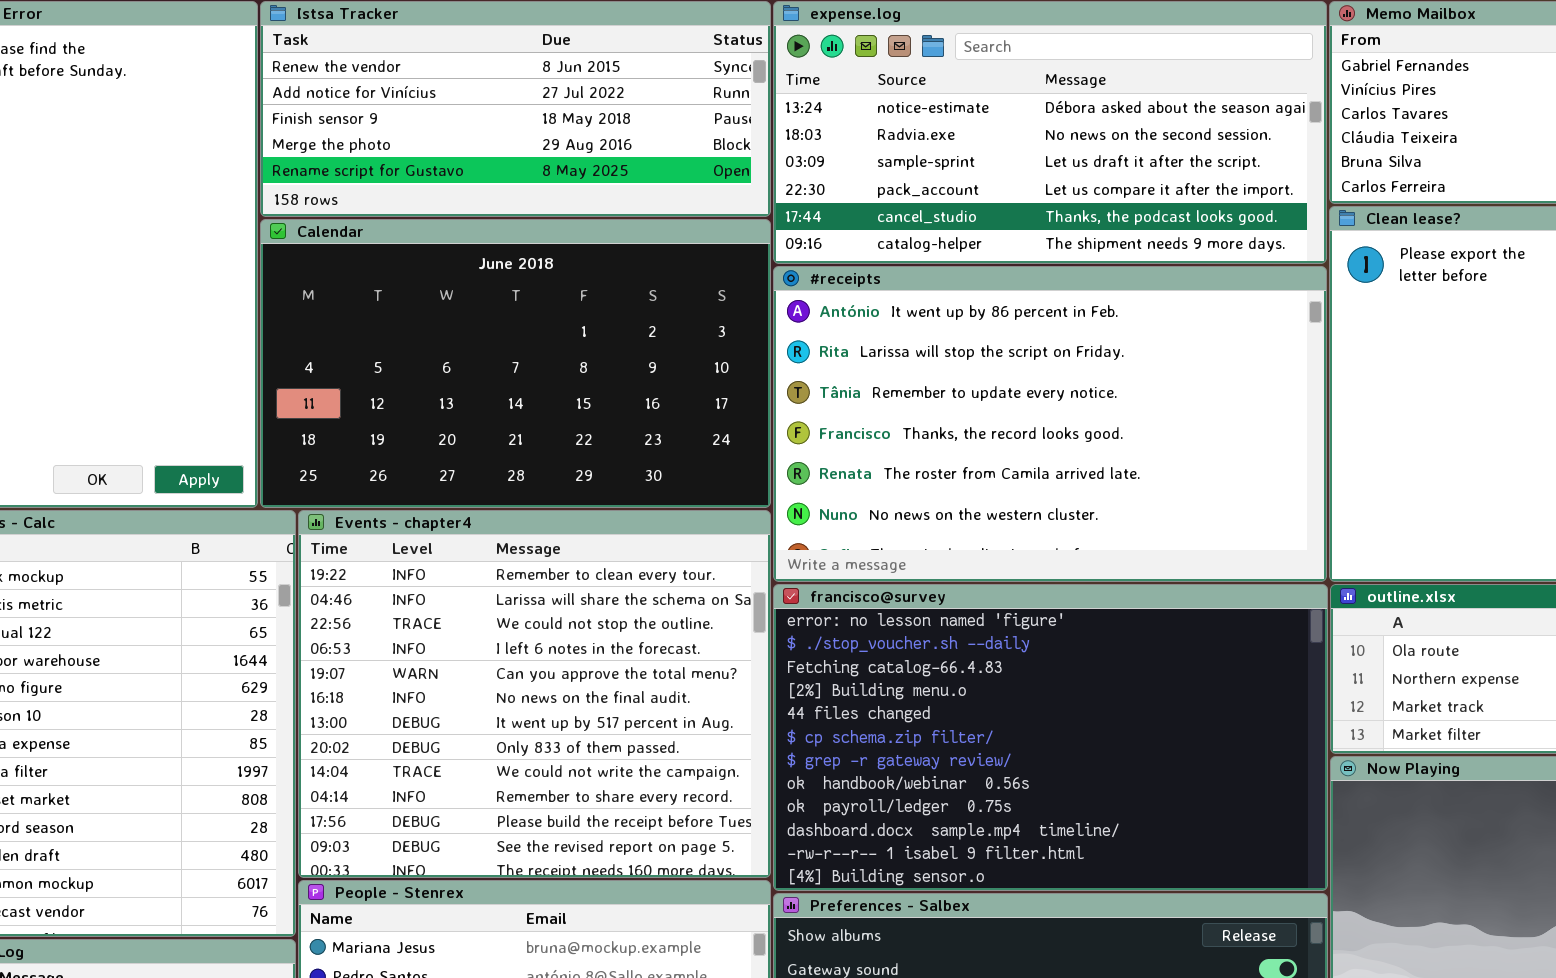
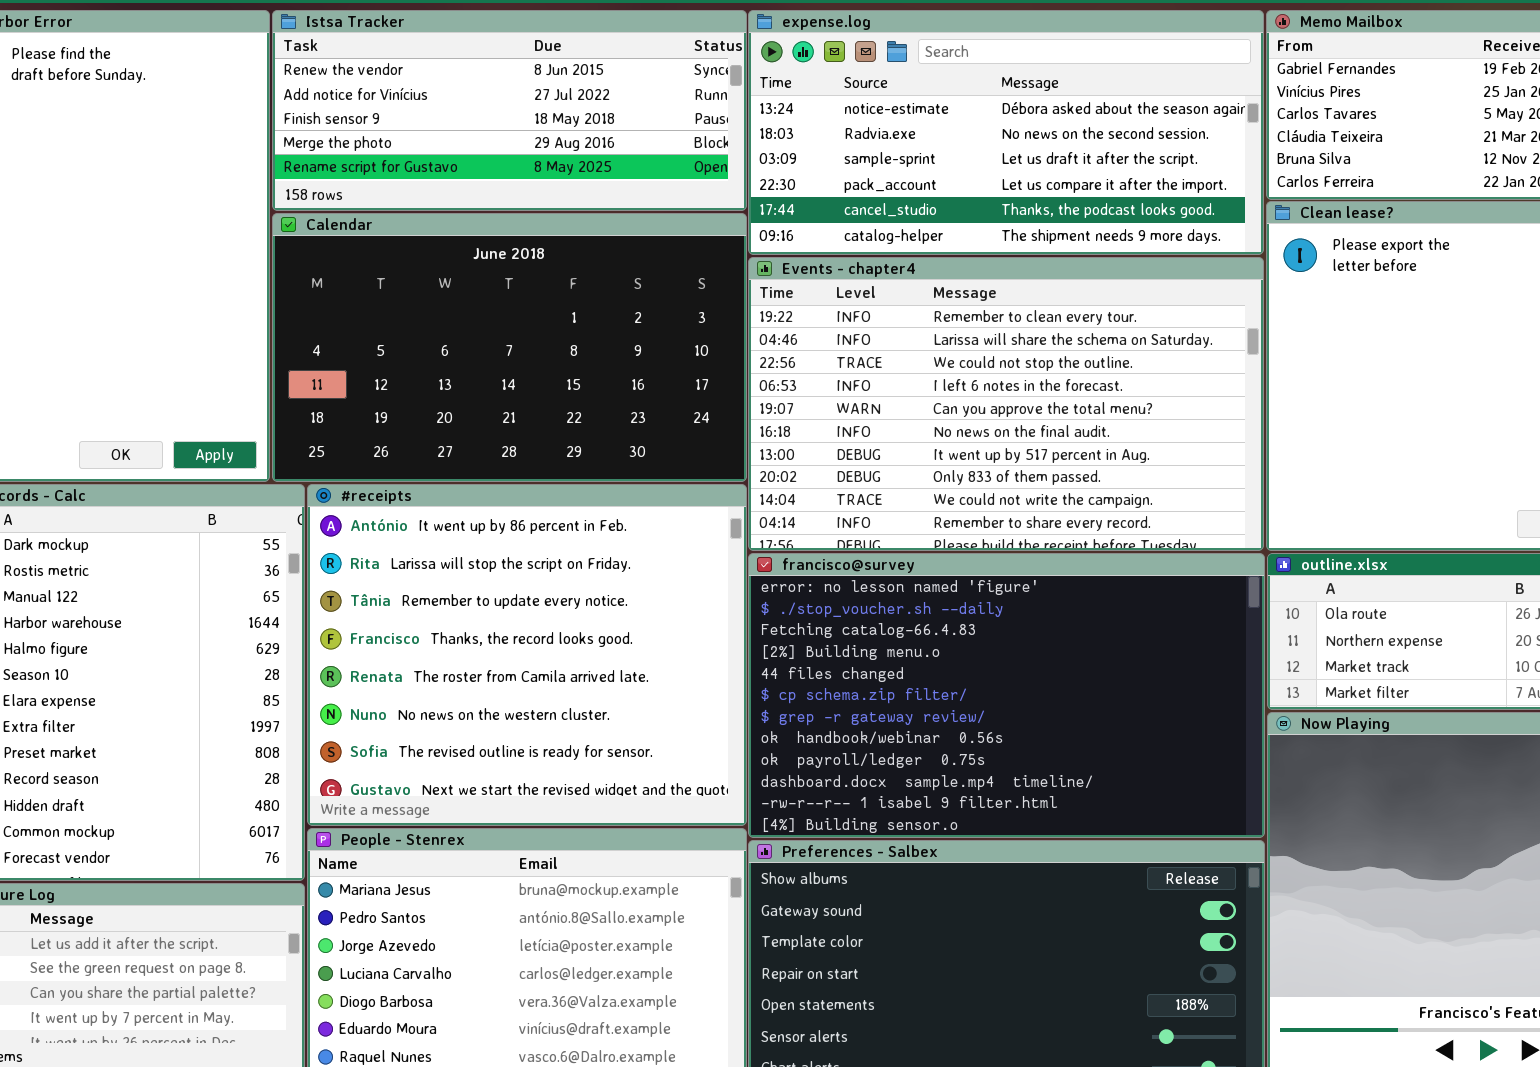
#receipts: [773,266,1327,582] -> [307,484,747,826], moved, resized
Events - chapter4: [298,510,771,878] -> [748,257,1264,551], moved, resized

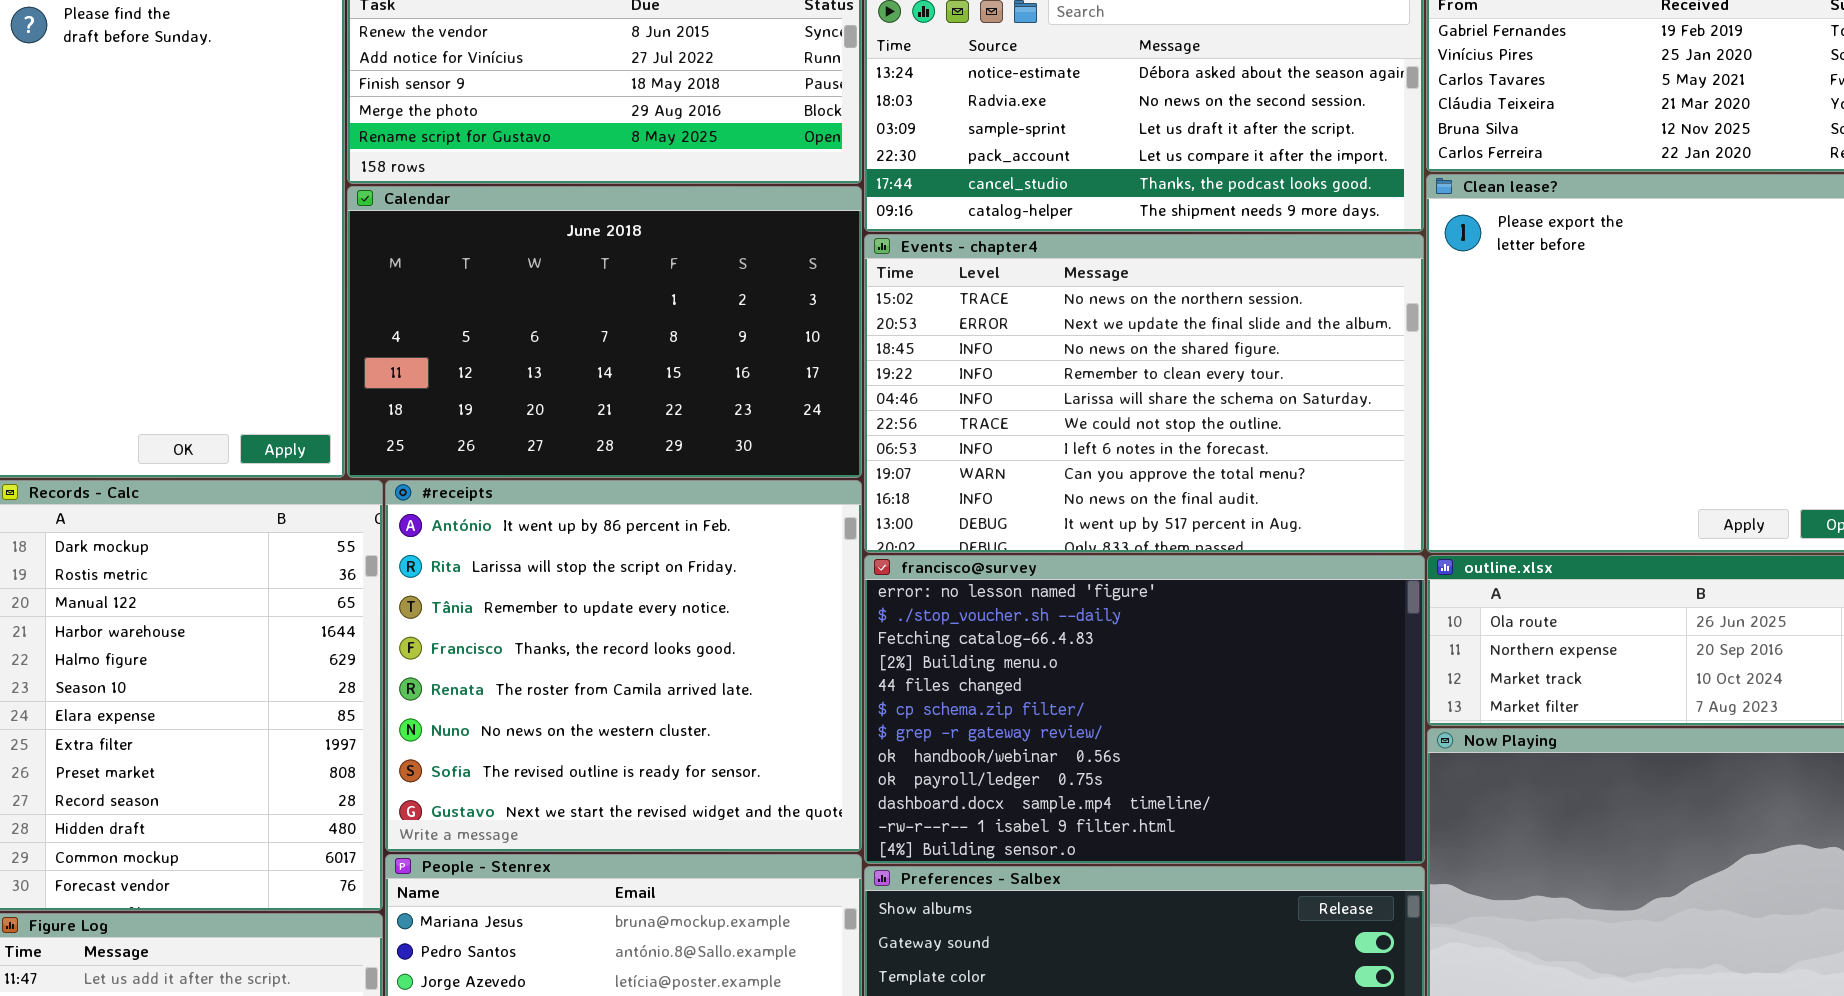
Events - chapter4: [748,257,1264,551] -> [864,234,1424,553], scrolled up 3 rows

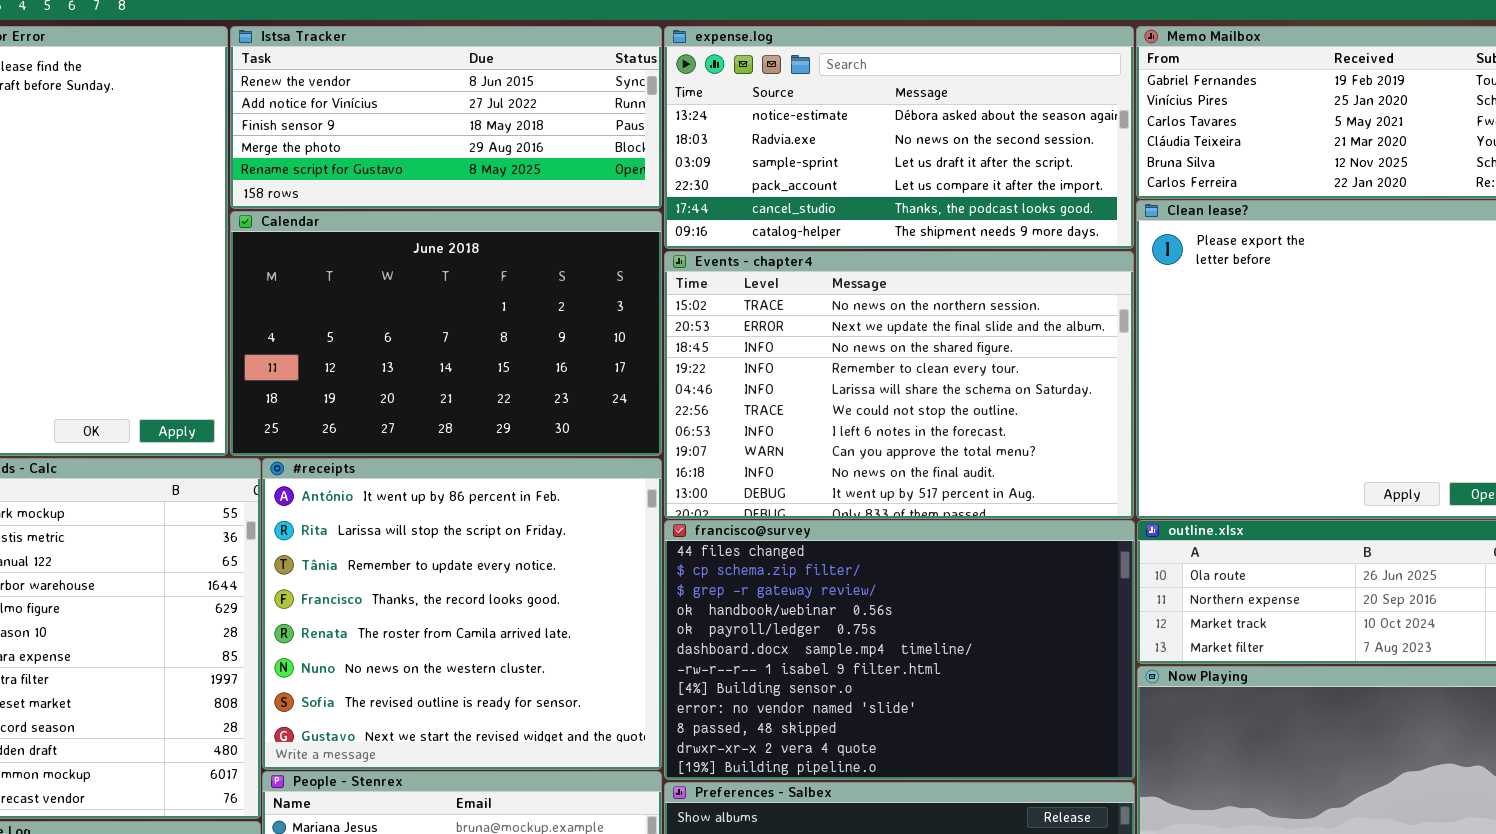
francisco@survey: [864,555,1425,864] -> [664,520,1135,780], scrolled down 4 rows

